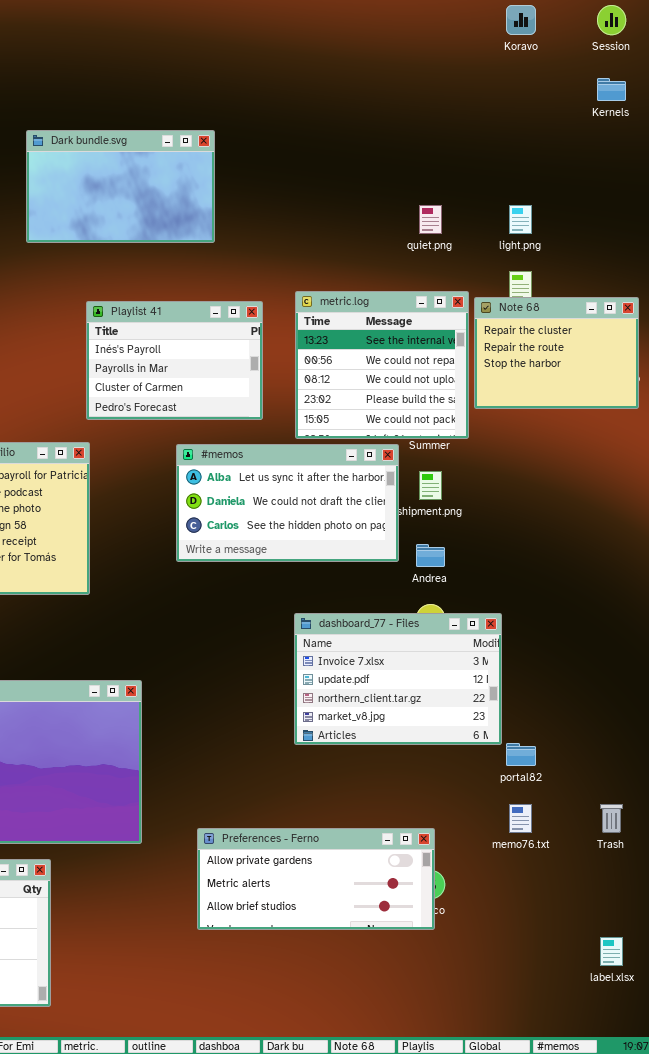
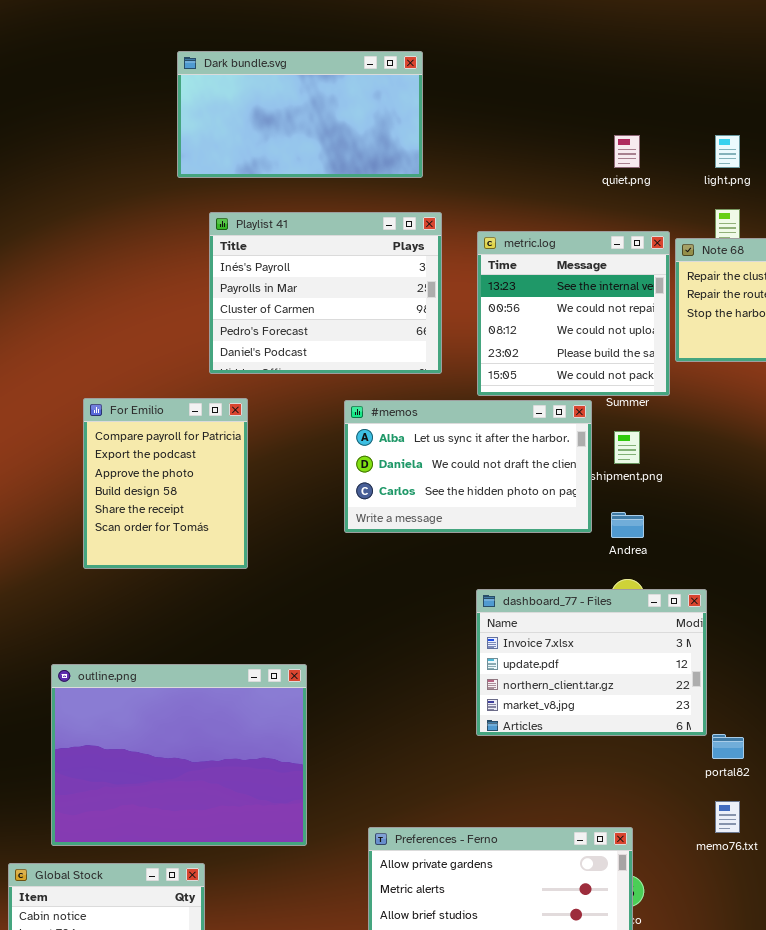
Dark bundle.svg: [26,130,215,243] -> [177,51,423,178], resized
Playlist 41: [86,301,263,420] -> [209,212,442,374], resized

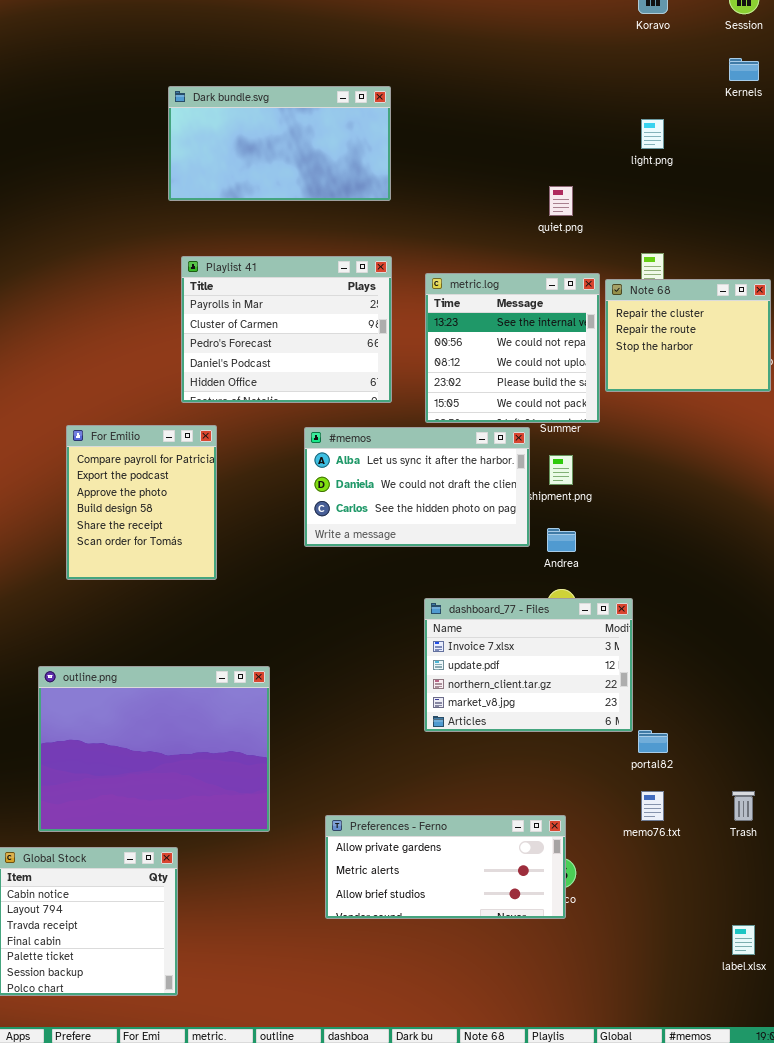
Dark bundle.svg: [177,51,423,178] -> [168,86,391,201], moved
light.png: [715,135,740,168] -> [641,119,664,149], moved
Playlist 41: [209,212,442,374] -> [181,256,392,403], scrolled down 1 row

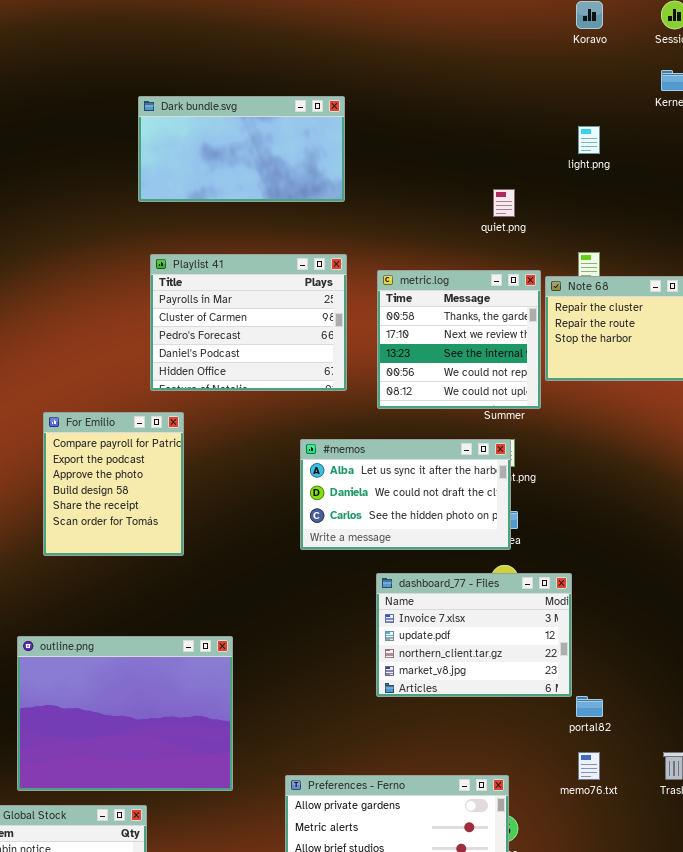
metric.log: [425,273,600,423] -> [377,270,541,409], scrolled up 2 rows
#memos: [304,427,530,547] -> [300,439,511,550], moved

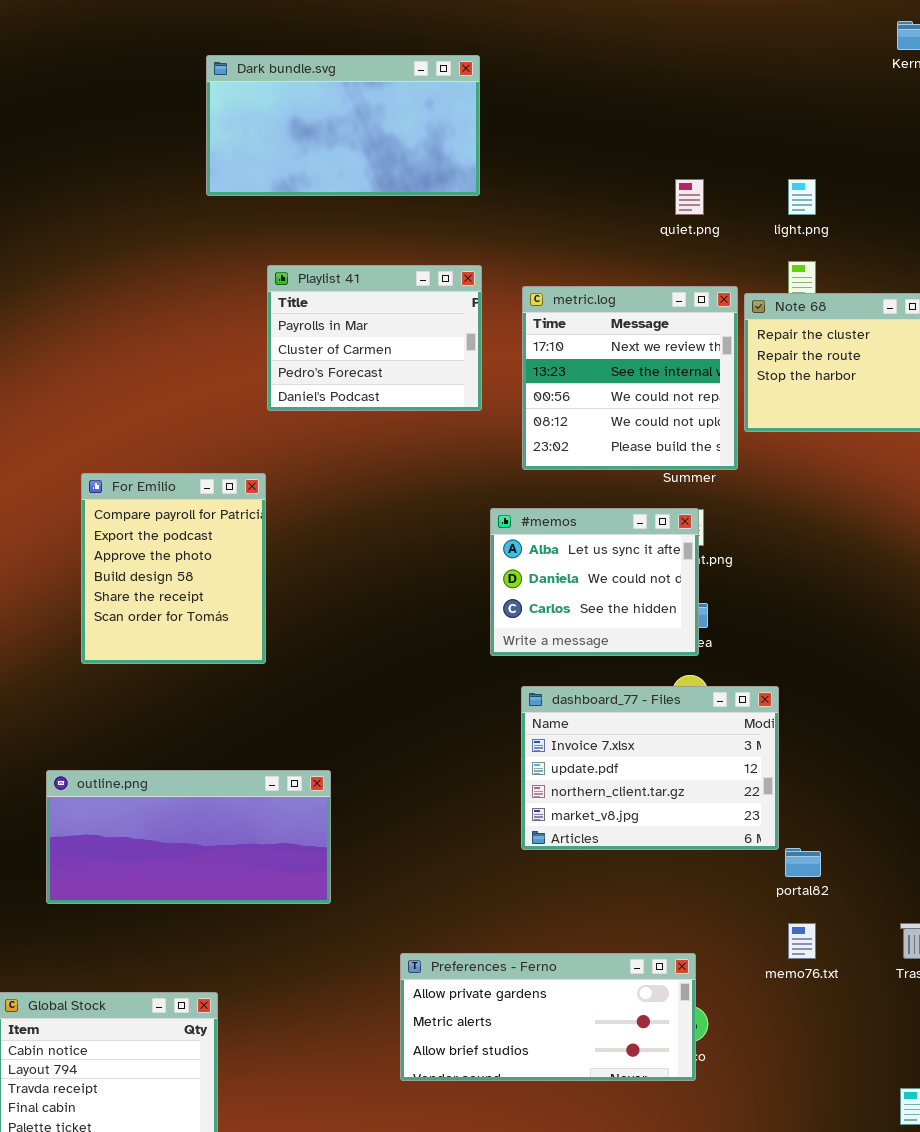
light.png: [578,126,600,154] -> [788,179,816,215], moved
Playlist 41: [150,254,347,391] -> [267,265,482,411], resized
metric.log: [377,270,541,409] -> [522,286,738,470], scrolled down 1 row
#memos: [300,439,511,550] -> [490,508,699,656], resized
outline.png: [17,636,233,791] -> [46,770,331,904], resized

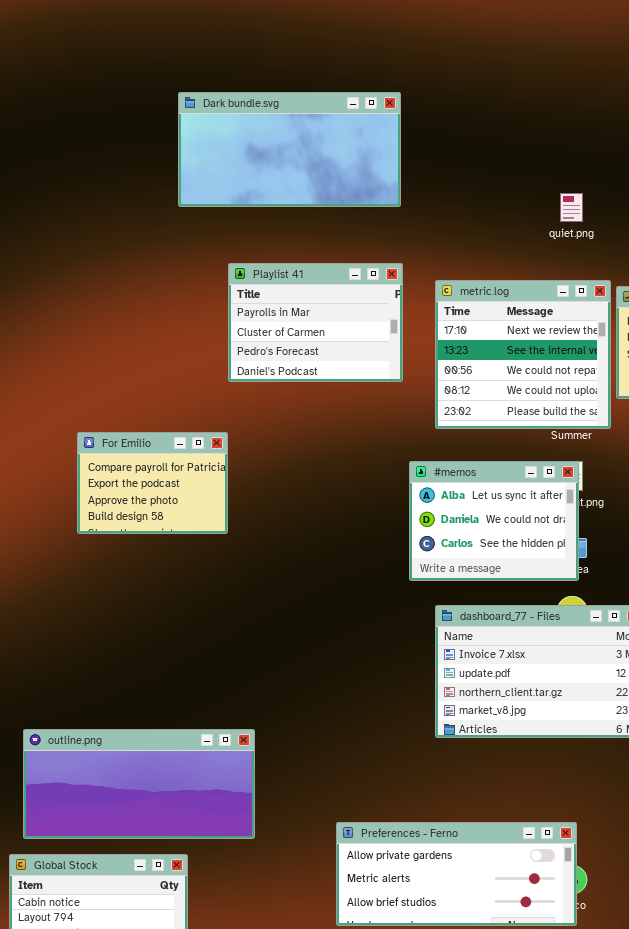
For Emilio: [81,473,266,664] -> [77,432,228,534], resized
outline.png: [46,770,331,904] -> [23,729,255,839], moved

